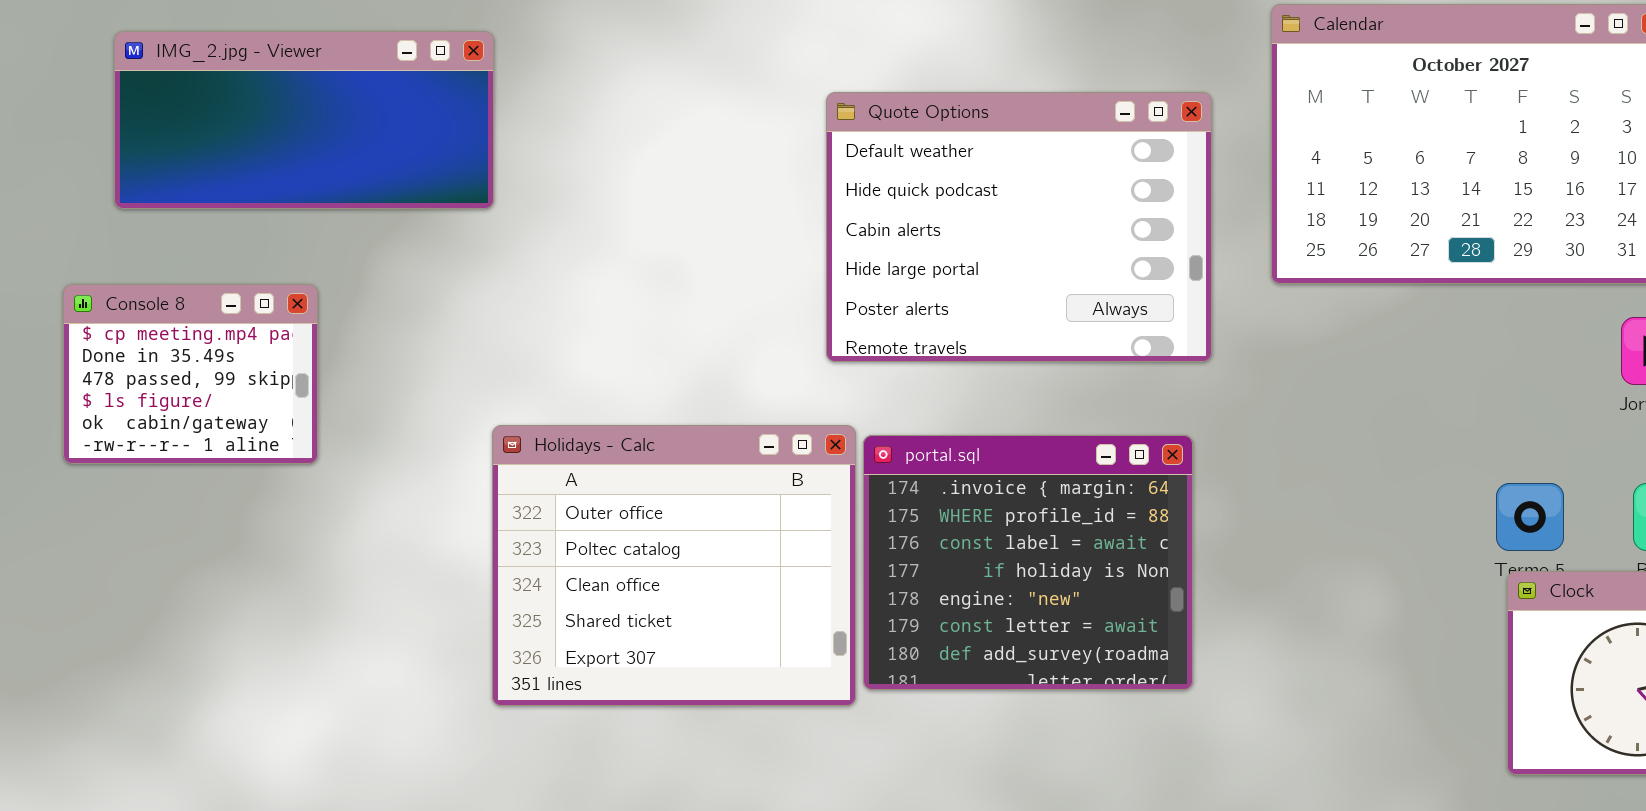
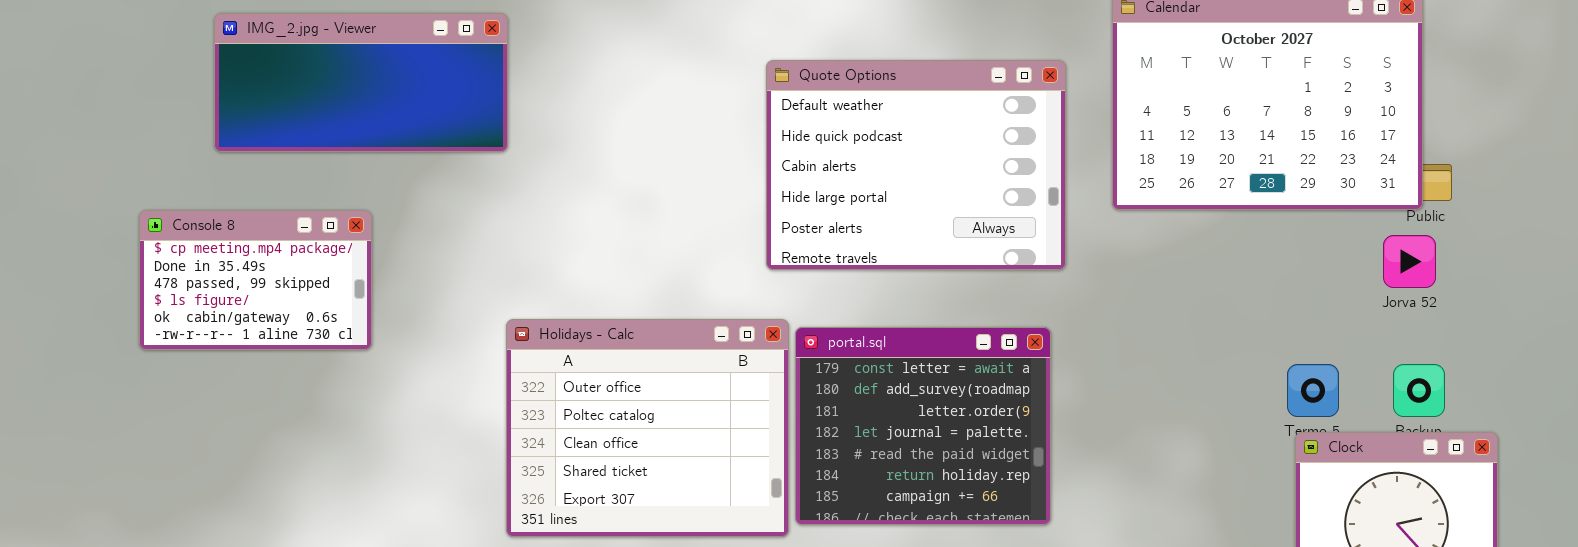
Console 8: [63,284,318,464] -> [139,210,372,350], resized
portal.sql: [863,435,1193,690] -> [795,327,1051,525], scrolled down 5 rows

